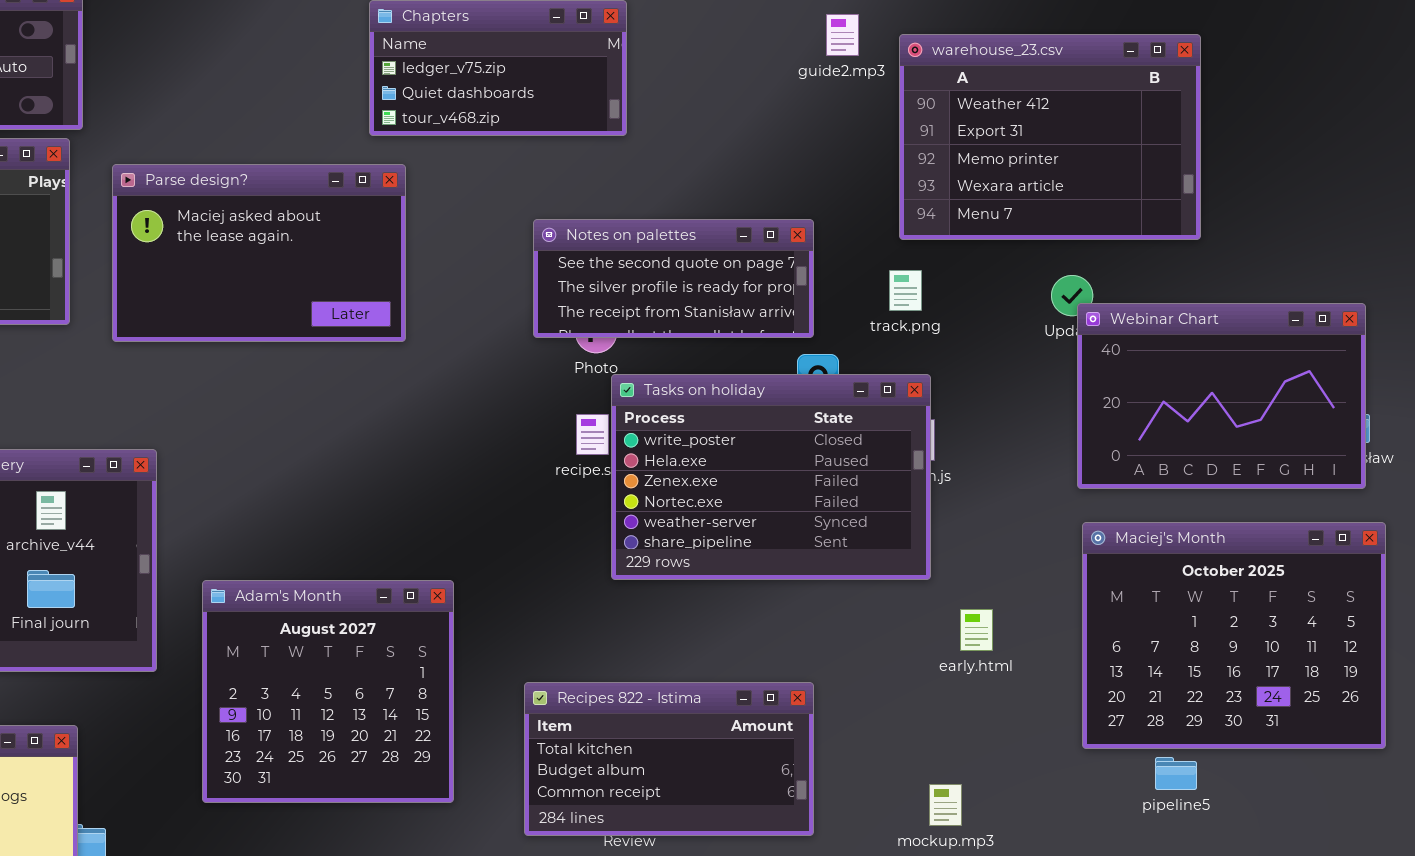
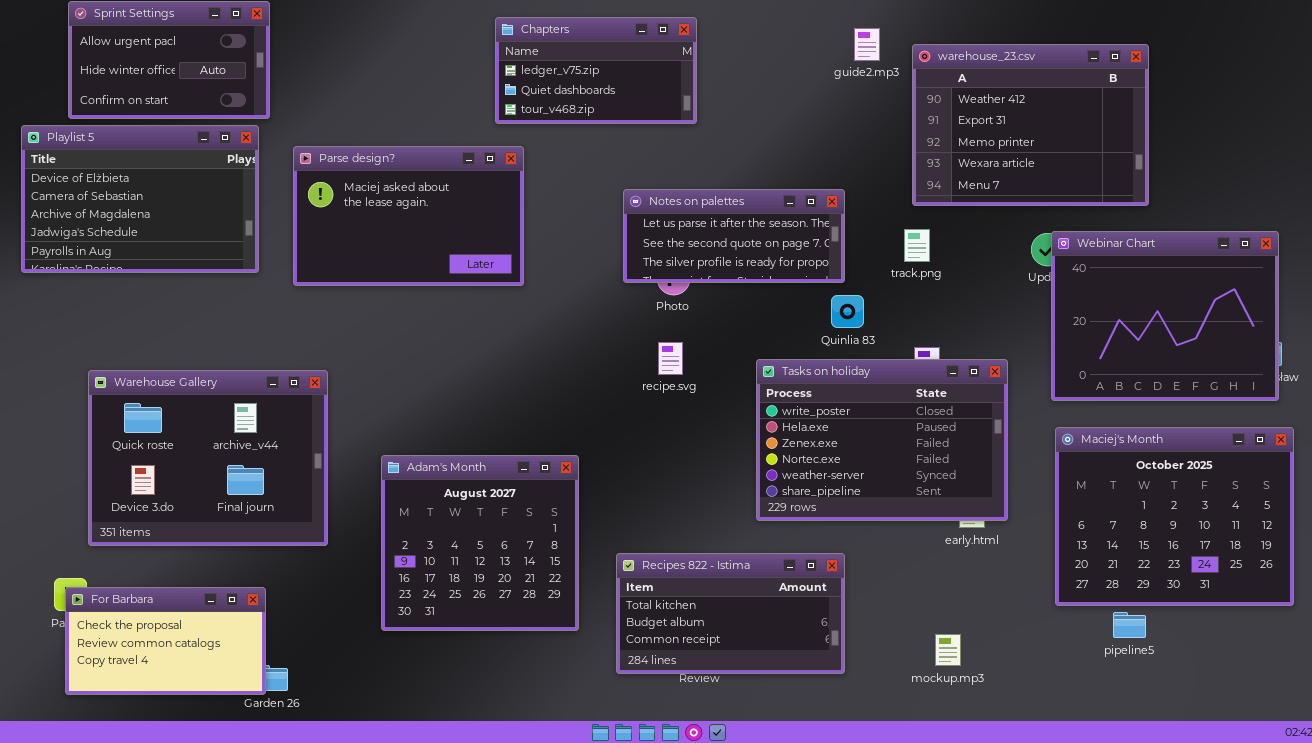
Notes on palettes: [533,219,814,338] -> [623,189,845,283], scrolled up 1 row
Webinar Chart: [1077,303,1366,489] -> [1051,231,1279,401], resized
Tasks on holiday: [611,374,931,580] -> [756,359,1008,521], moved
Adam's Month: [202,580,454,803] -> [381,455,579,631], moved

